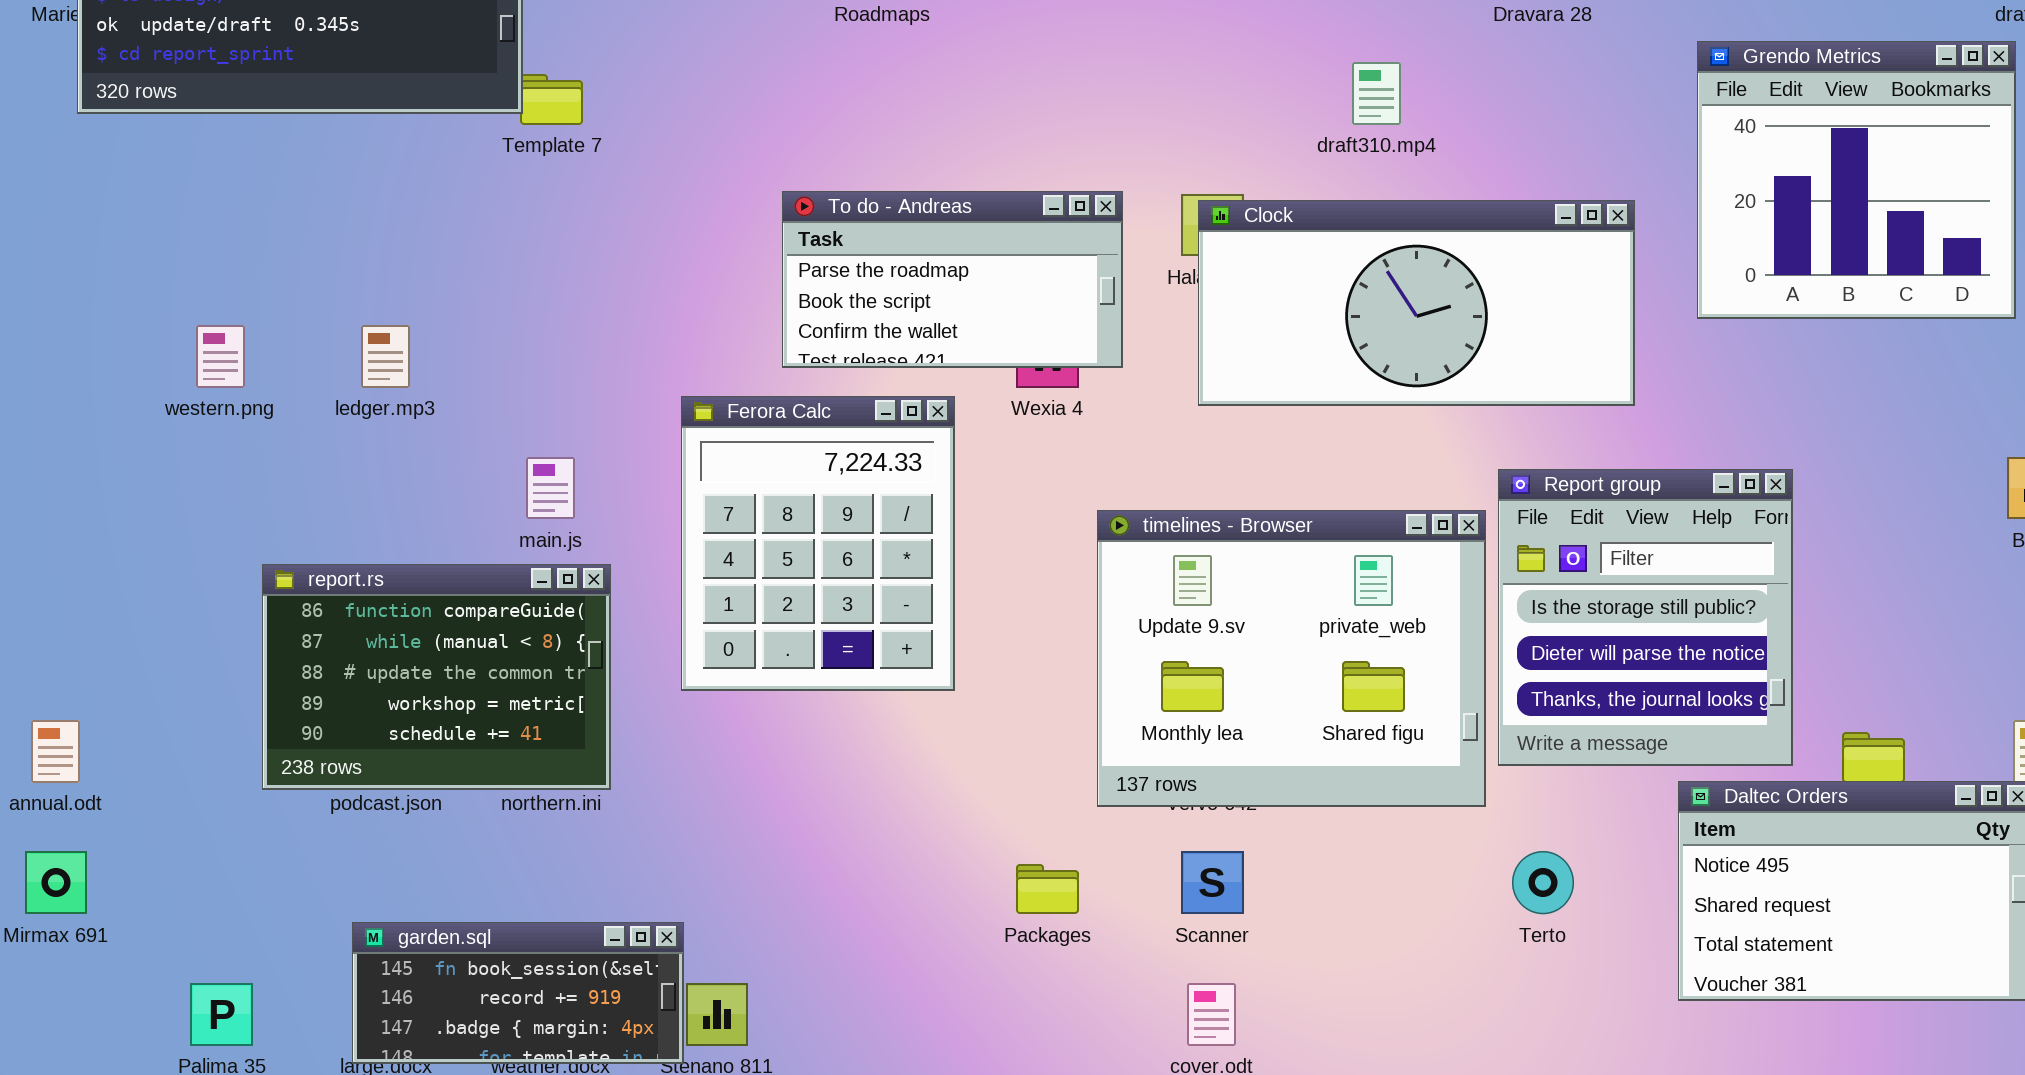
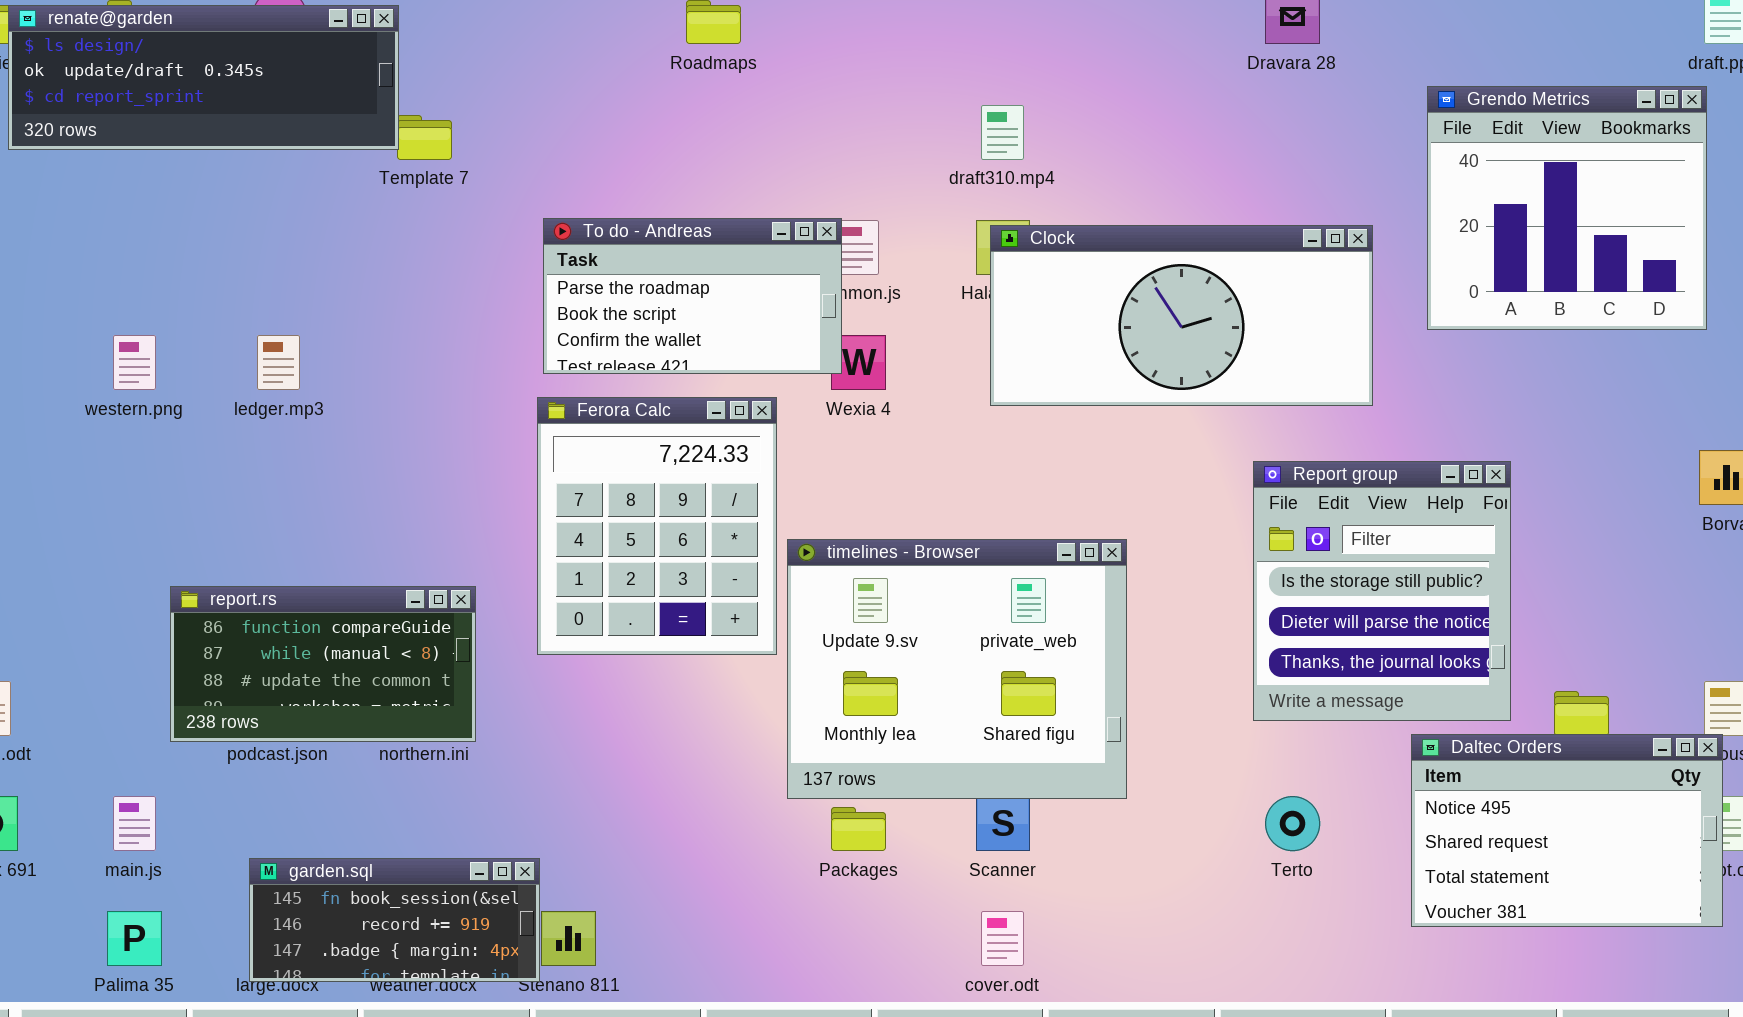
draft310.mp4: [1352,62,1401,125] -> [981,105,1024,160], moved
To do - Andreas: [782,191,1123,368] -> [543,218,842,374], moved
main.js: [526,457,575,519] -> [113,796,156,851], moved
timelines - Browser: [1097,510,1486,807] -> [787,539,1127,799], moved
report.rs: [262,564,611,790] -> [170,586,476,742], resized

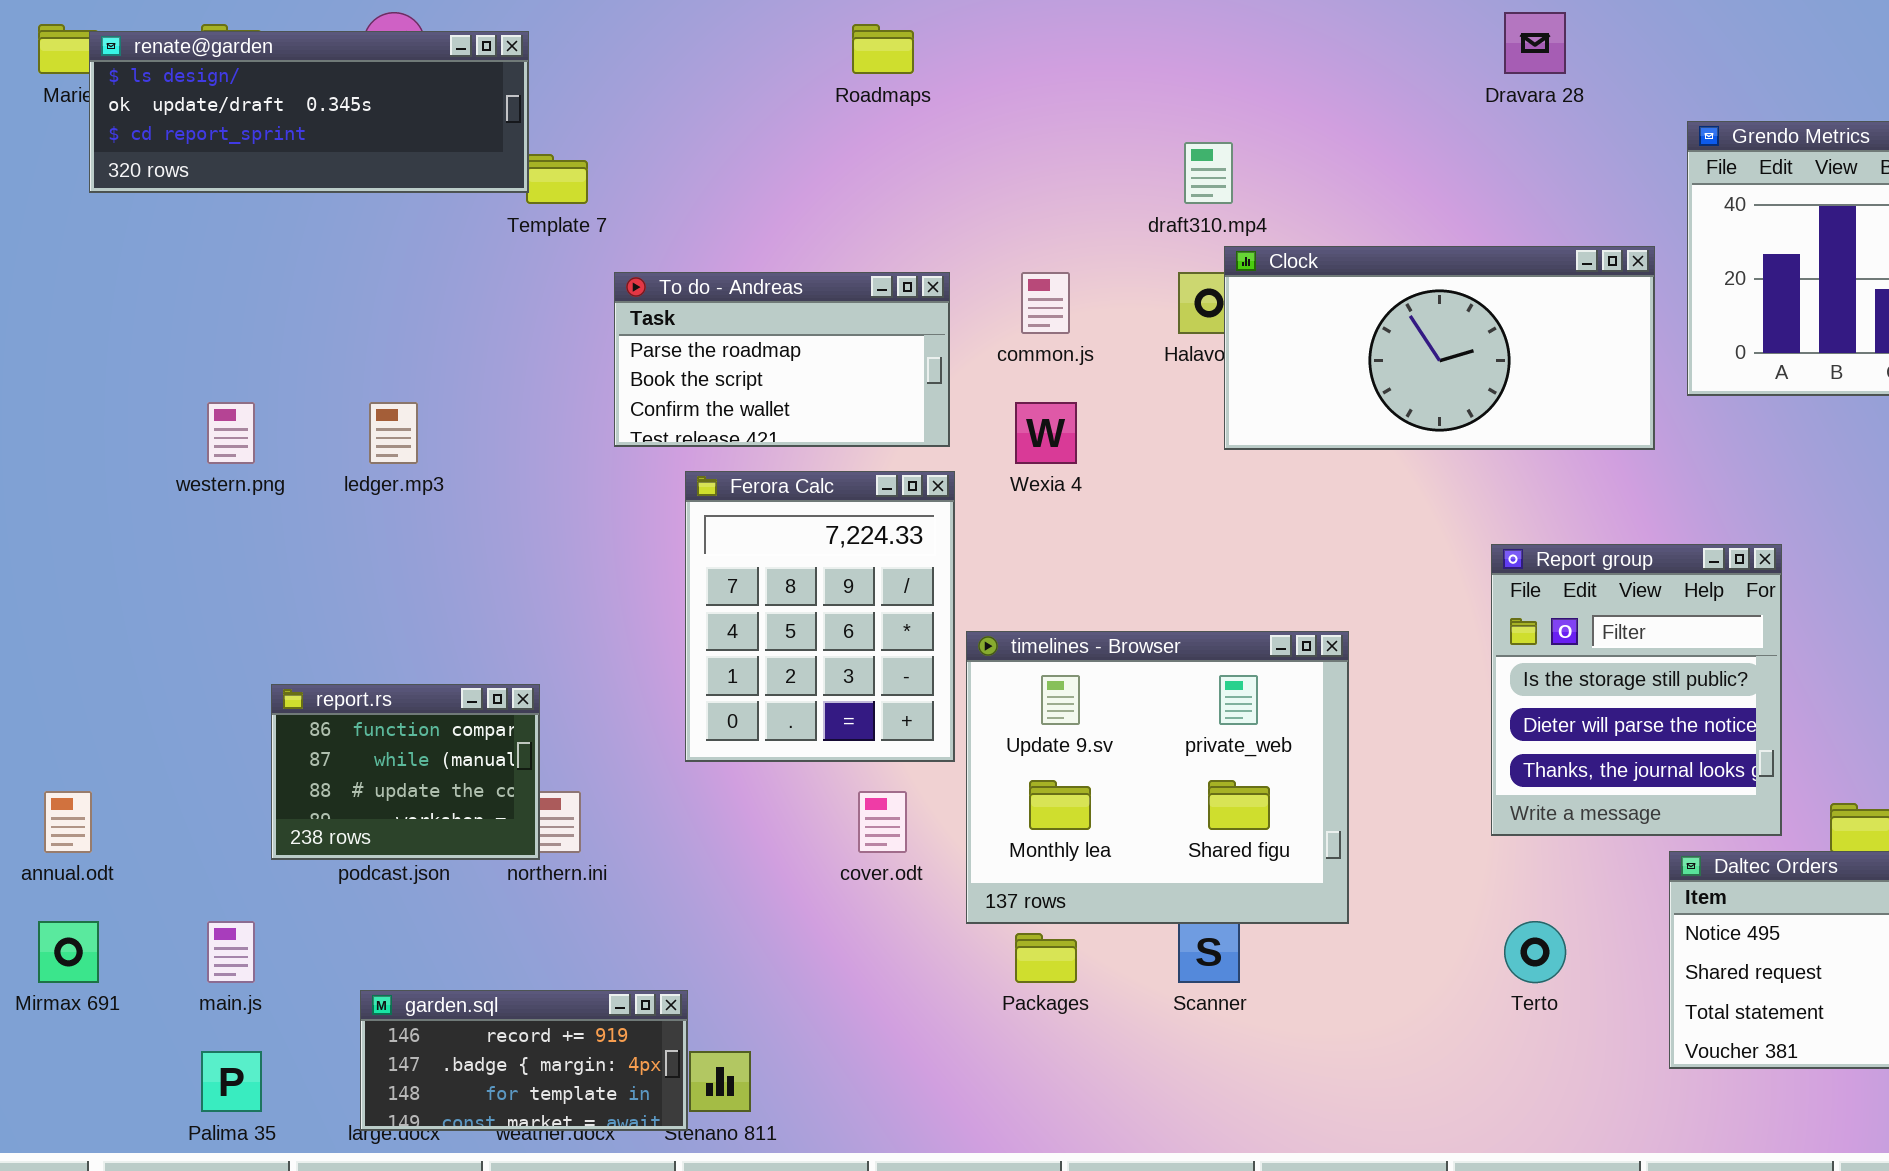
To do - Andreas: [543,218,842,374] -> [614,272,950,447], moved
Clock: [990,225,1373,406] -> [1224,246,1655,450], moved
report.rs: [170,586,476,742] -> [271,684,540,860], resized
garden.sql: [249,858,540,982] -> [360,990,688,1131], scrolled down 1 row
cover.odt: [981,911,1024,966] -> [858,791,907,853], moved

